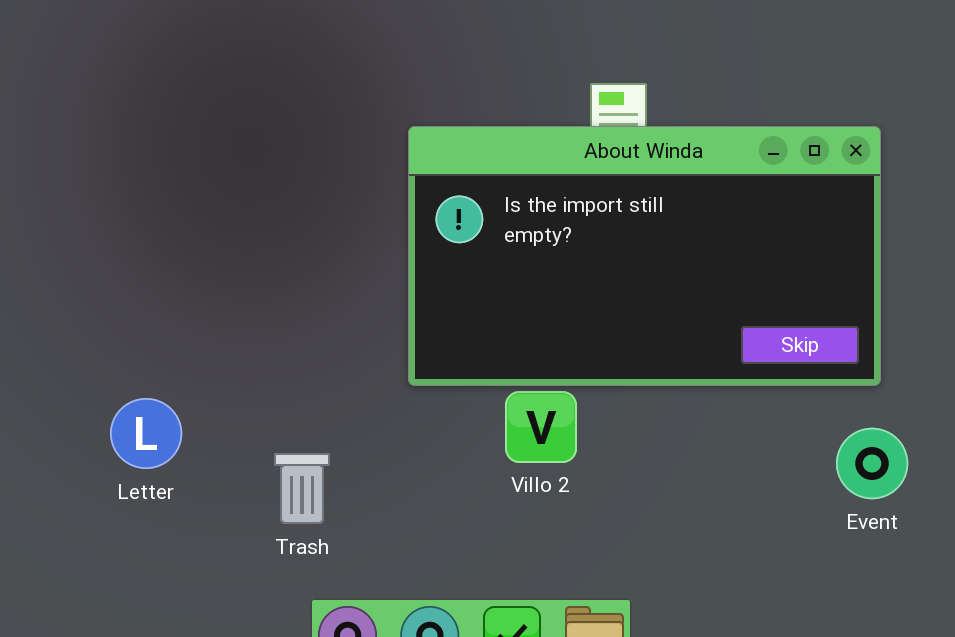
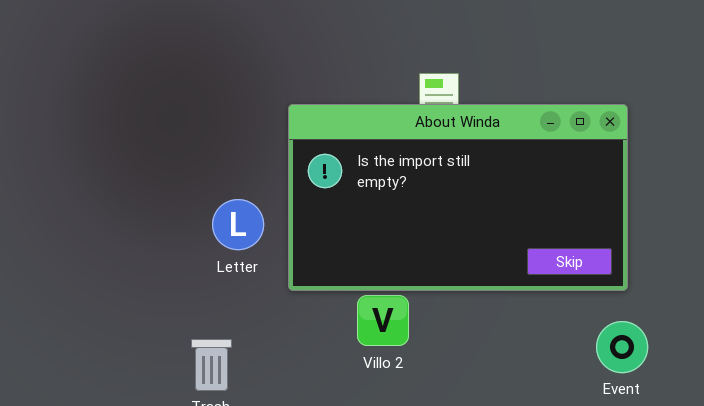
Letter: [110,398,182,469] -> [212,199,264,250], moved

